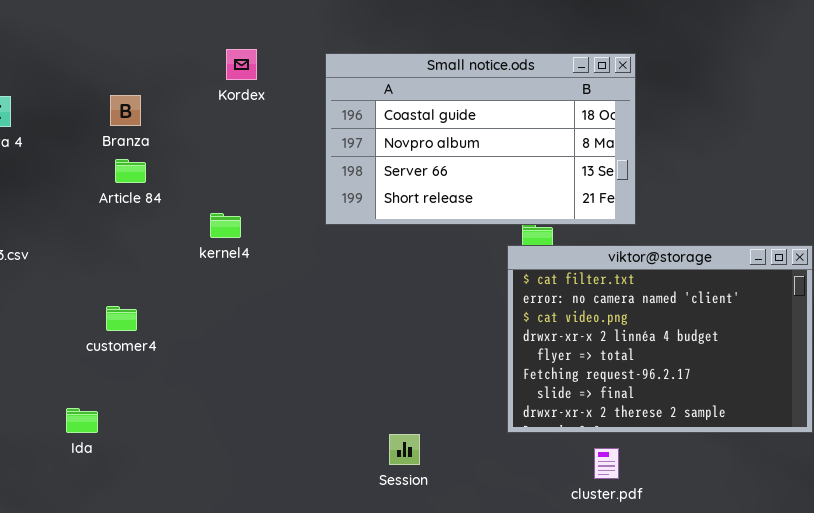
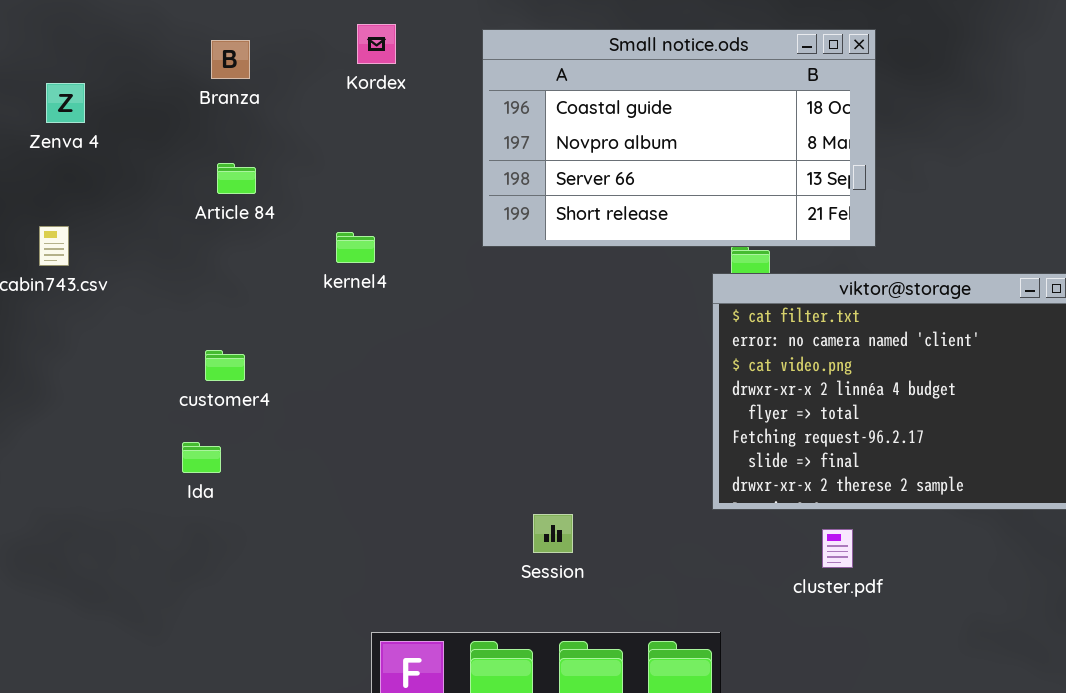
Branza: [110,95,141,126] -> [211,40,250,79], moved
Ida: [66,408,98,433] -> [182,442,221,473], moved
Session: [389,434,420,465] -> [533,514,573,553], moved

